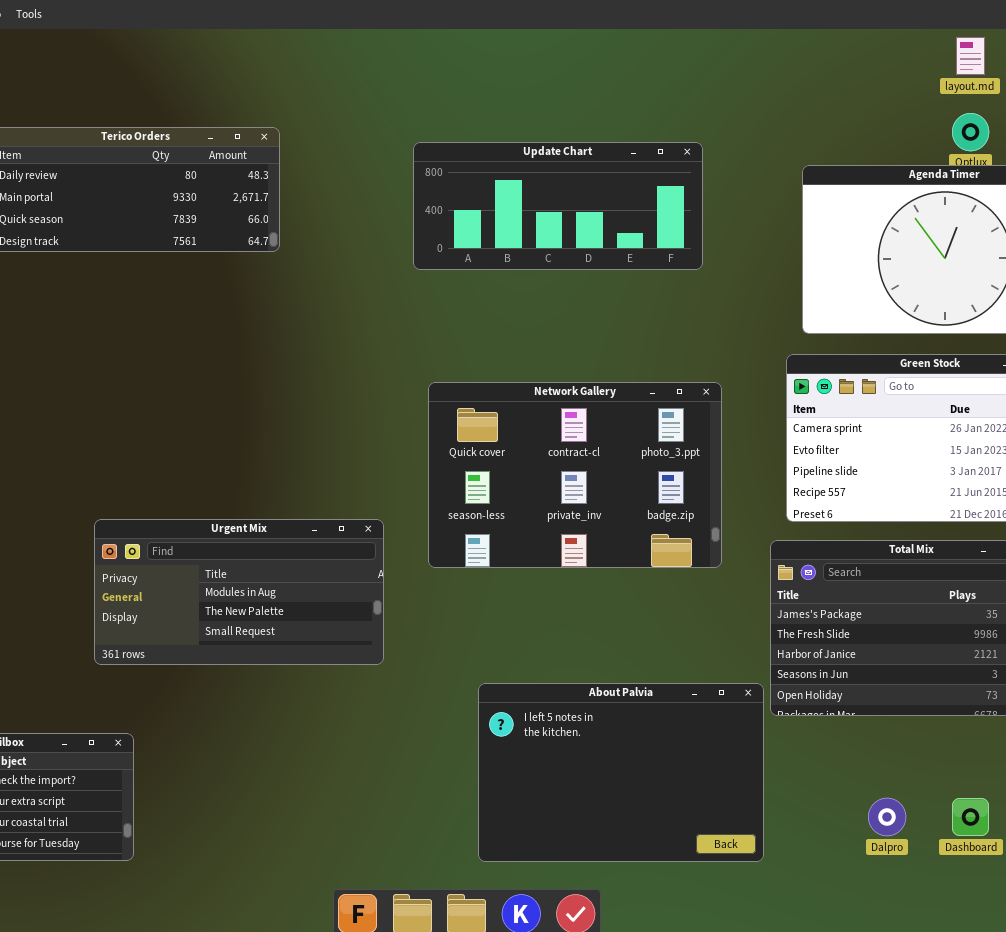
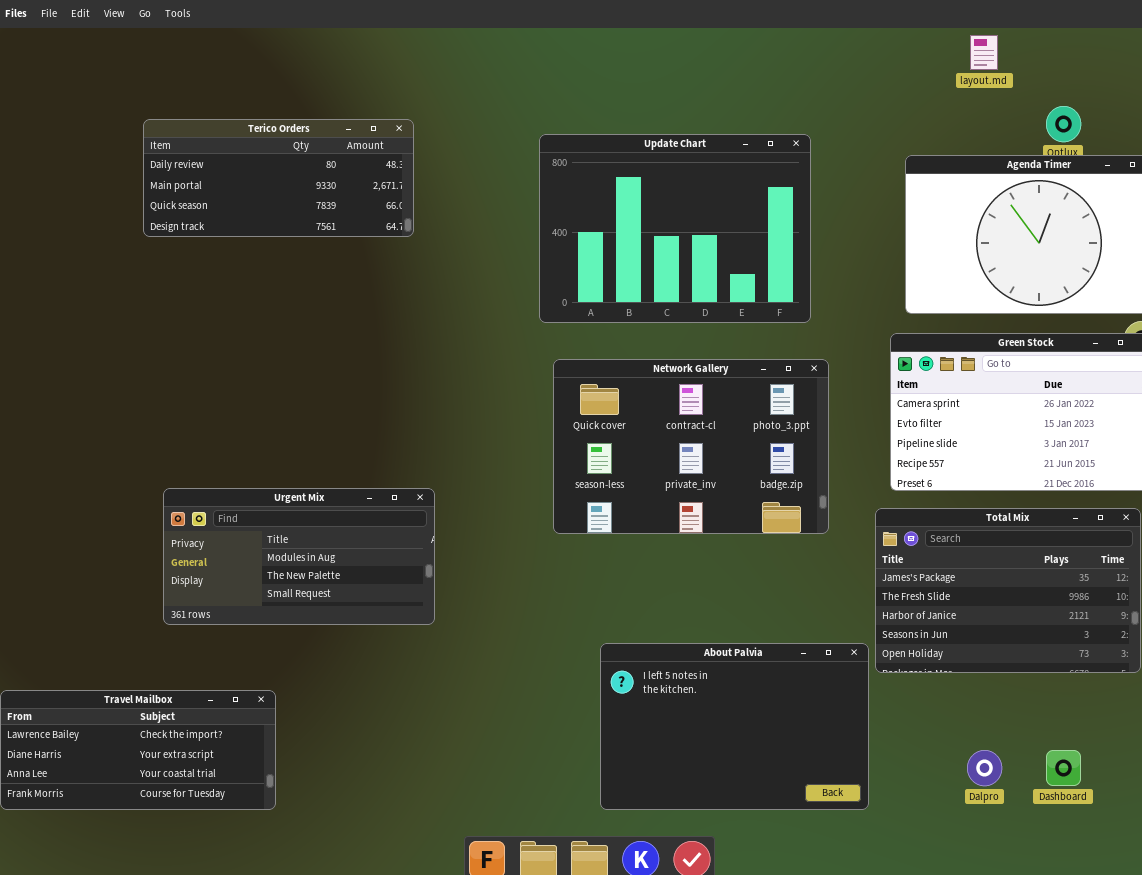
layout.md: [956,37,985,75] -> [970,35,998,70], moved
Update Chart: [413,142,703,270] -> [539,134,811,323], resized
Urgent Mix: [94,519,384,665] -> [163,488,435,625], moved

